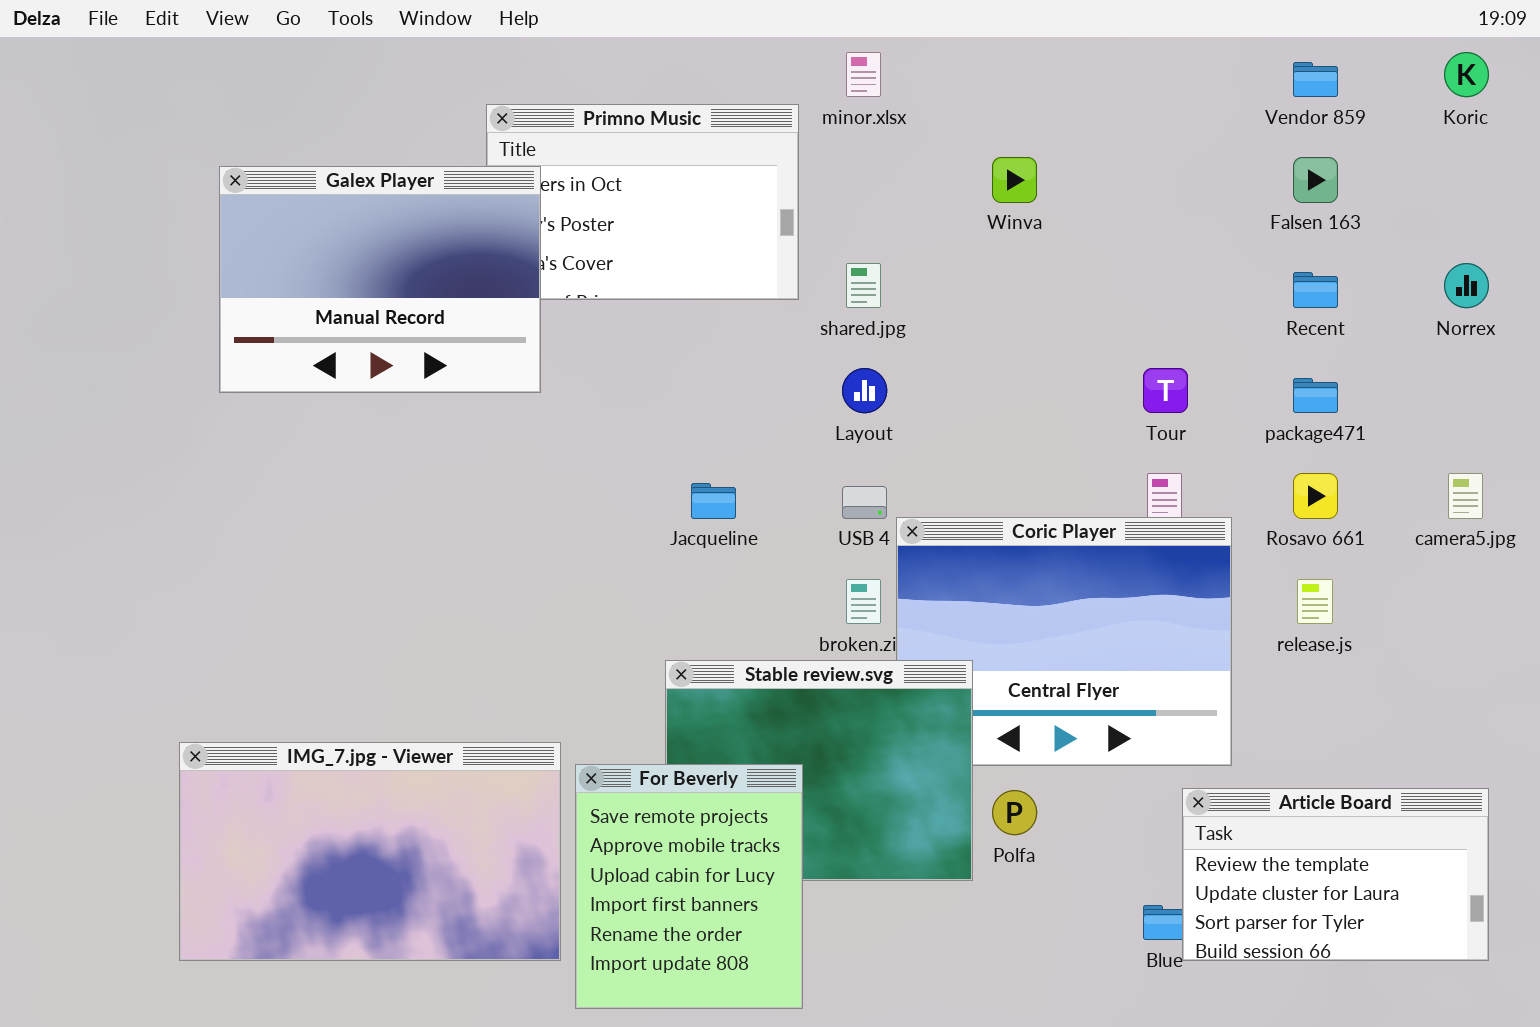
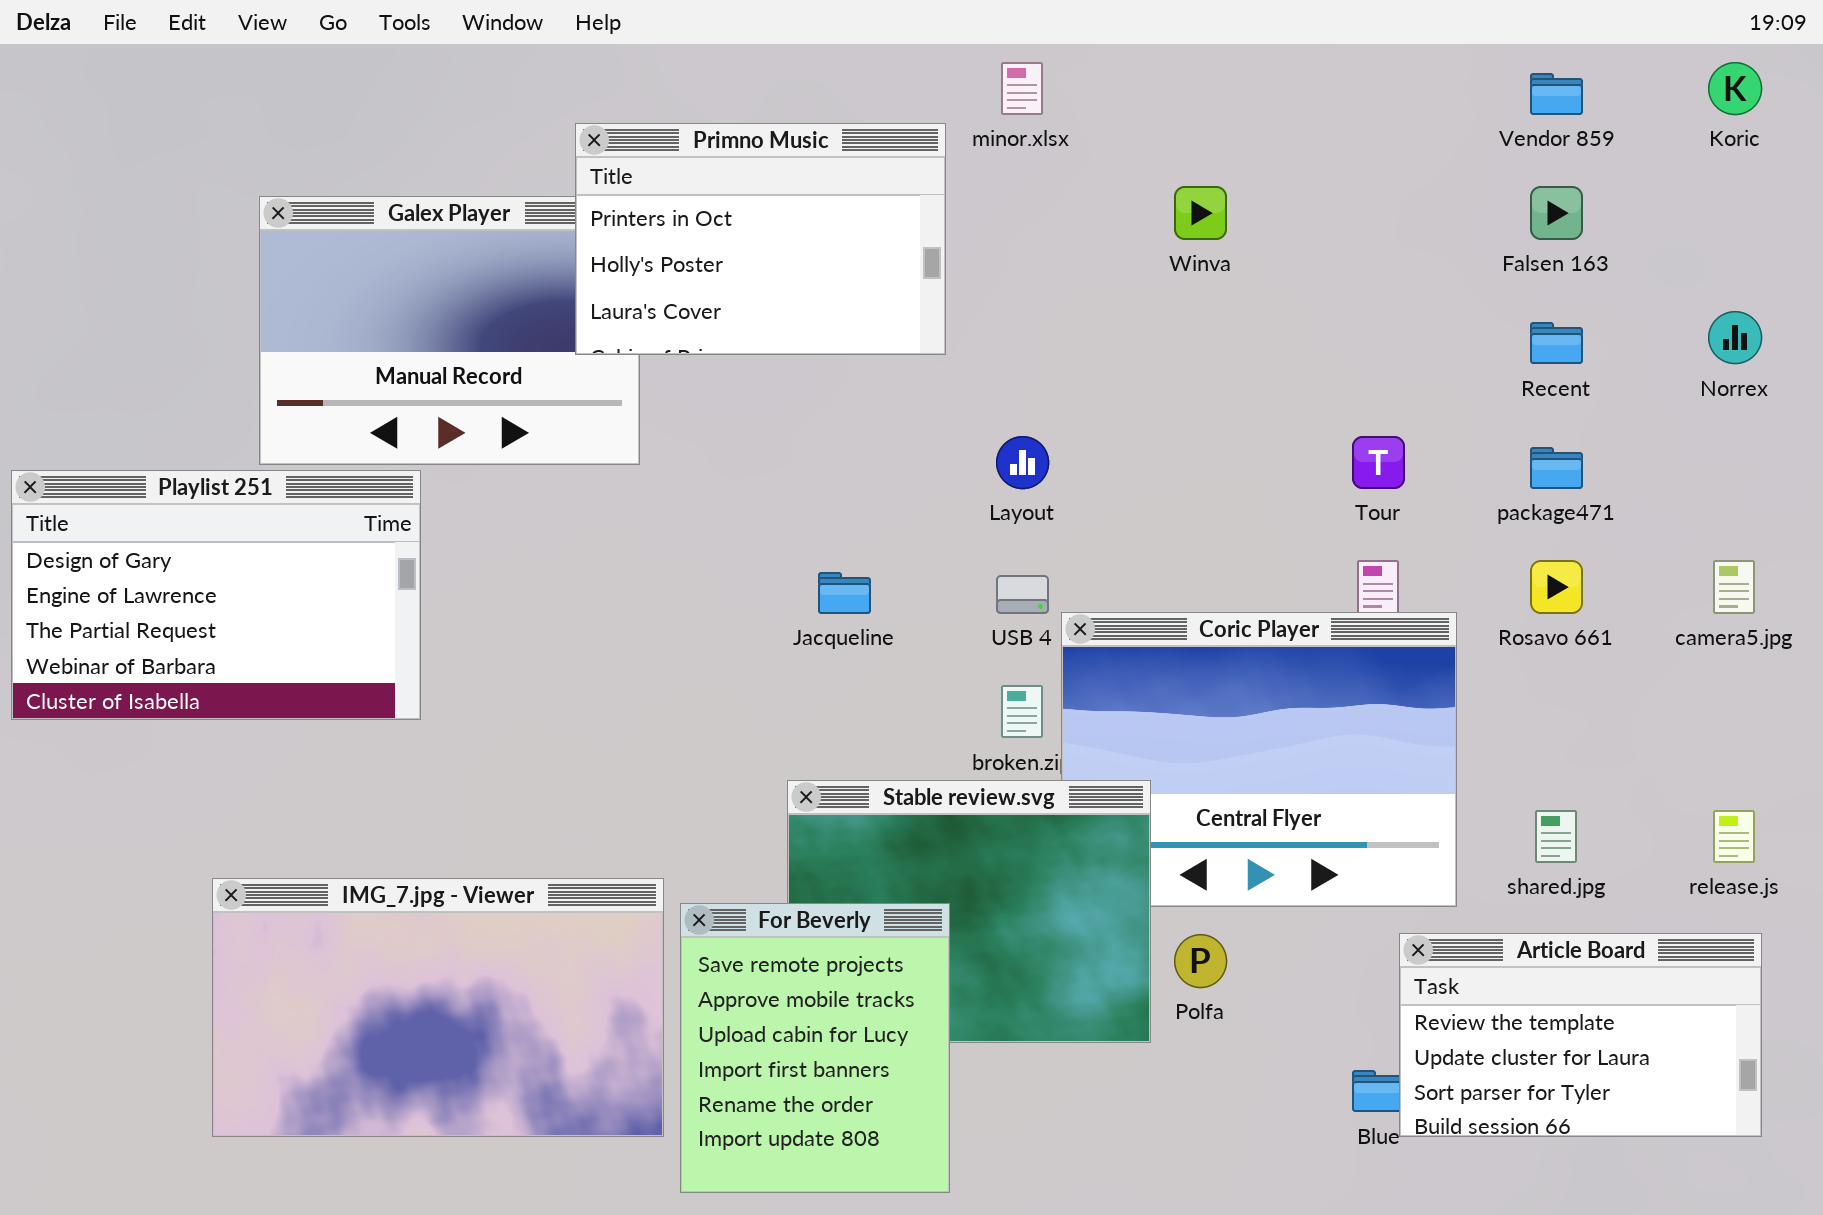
Primno Music: [486,104,799,300] -> [575,123,946,355], raised
shared.jpg: [846,263,881,308] -> [1535,810,1577,863], moved
Playlist 251: none -> [11,470,421,720], opened
release.js: [1297,579,1333,624] -> [1713,810,1755,863], moved

